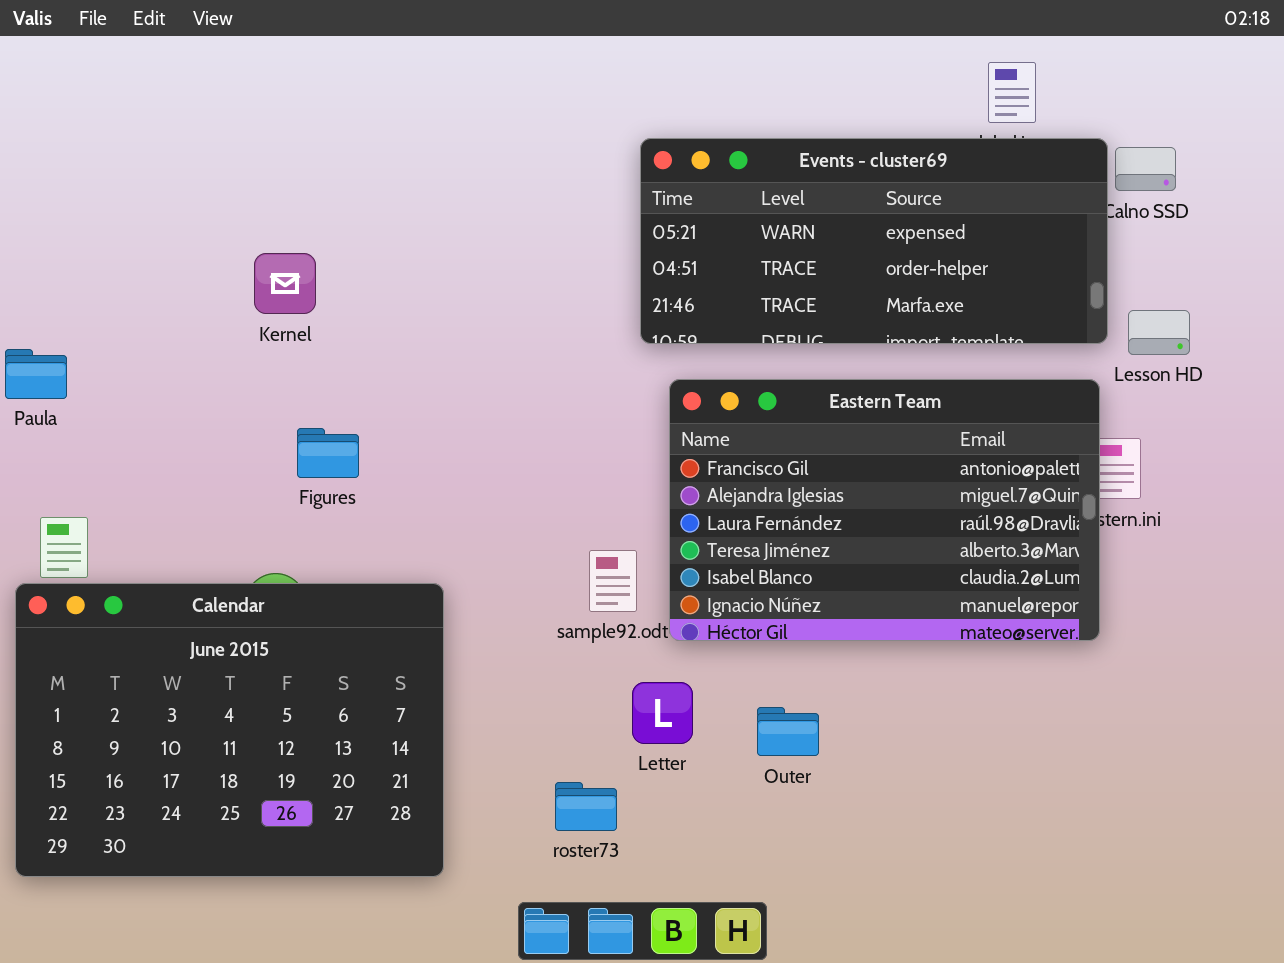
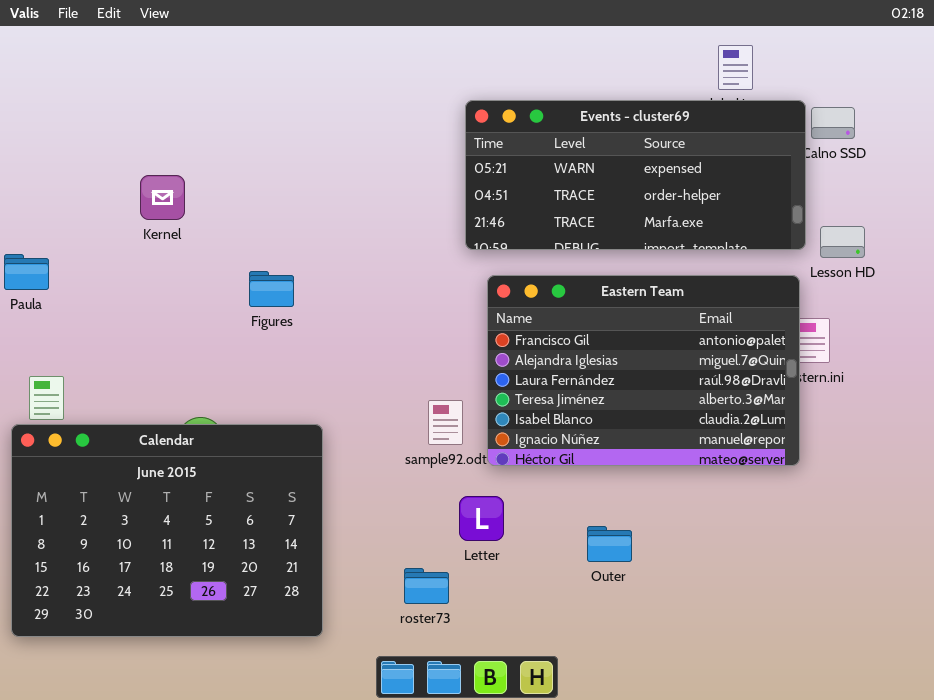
Kernel: [254,253,316,314] -> [140,175,185,220], moved
Figures: [297,428,359,478] -> [249,271,294,307], moved
Outer: [757,707,819,756] -> [587,526,632,562], moved

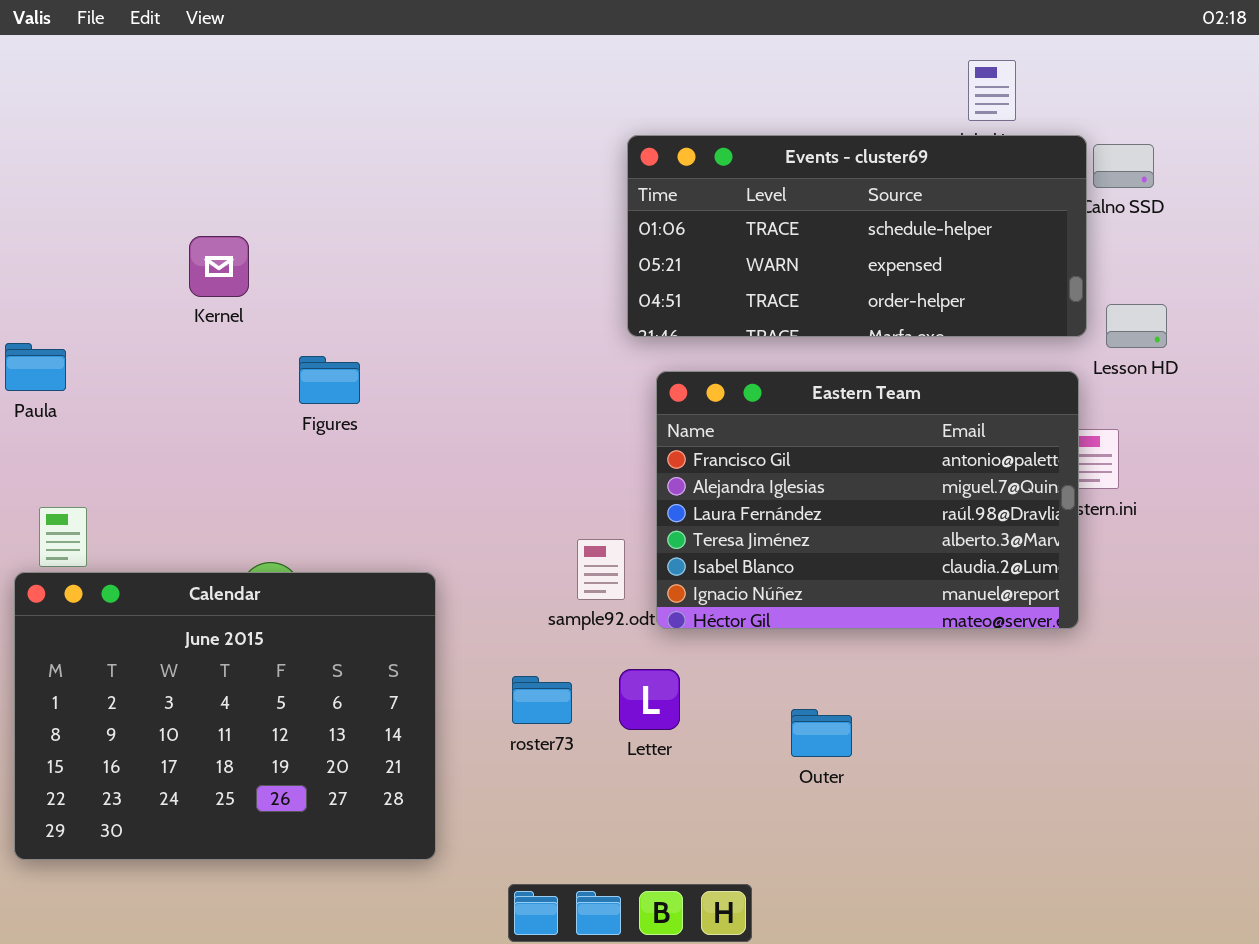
Events - cluster69: [465,100,806,250] -> [627,135,1087,337], scrolled up 1 row
Figures: [249,271,294,307] -> [299,356,360,404], moved
roster73: [404,568,449,604] -> [512,676,572,724], moved

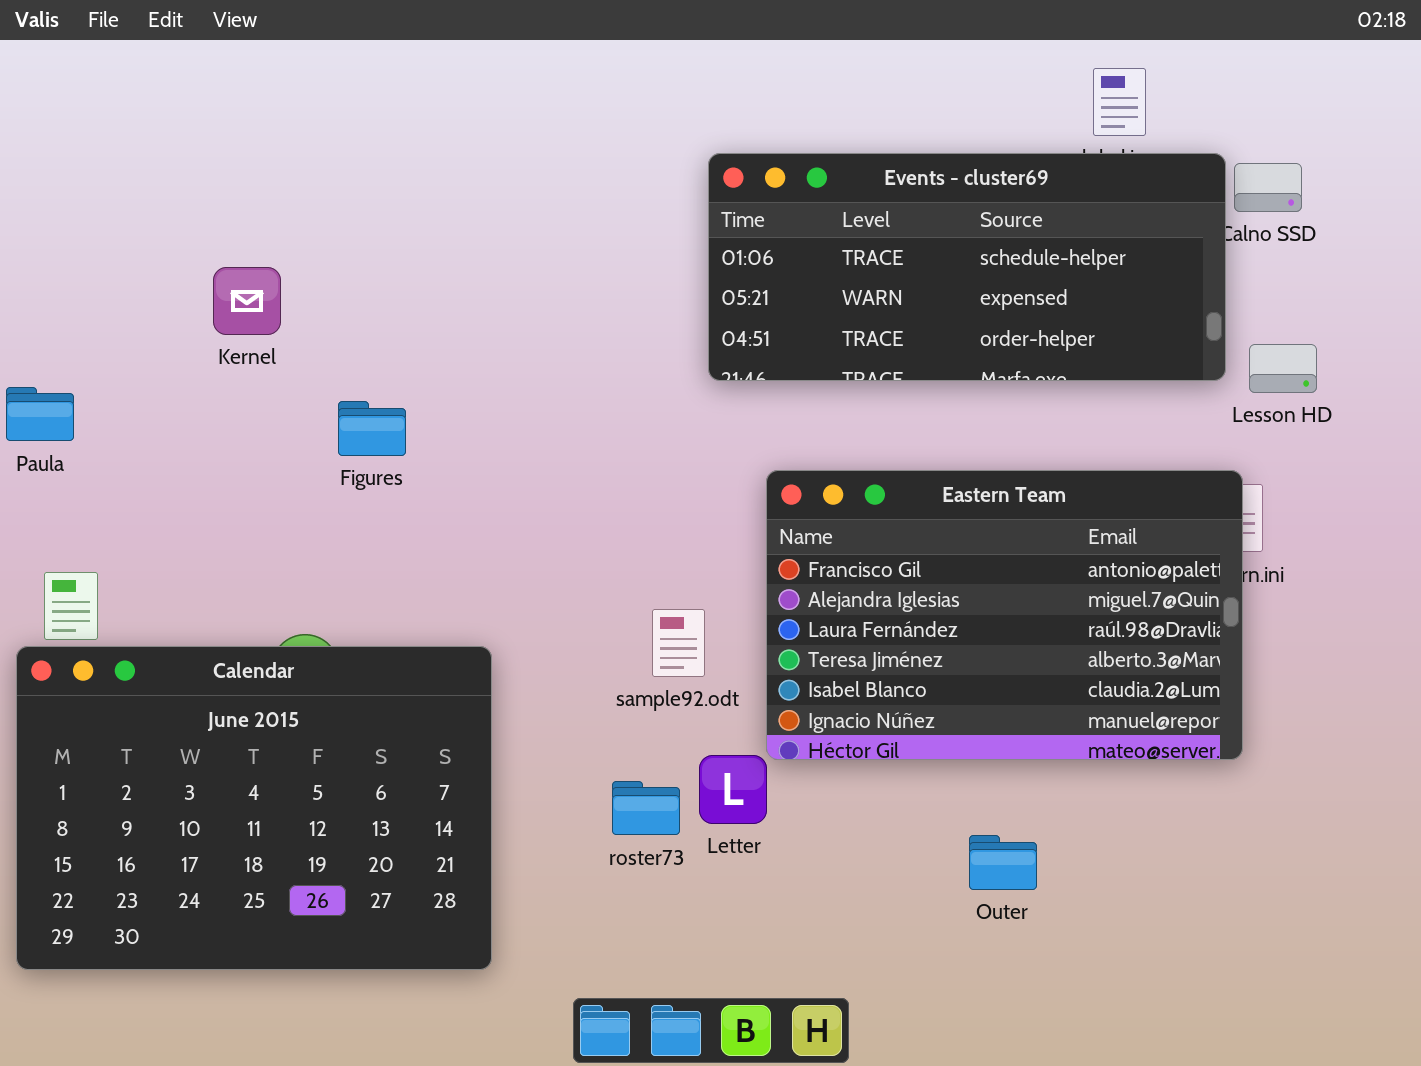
Eastern Team: [656,371,1079,629] -> [766,470,1243,760], moved
roster73: [512,676,572,724] -> [612,781,680,835], moved
Outer: [791,709,852,757] -> [969,835,1037,890], moved

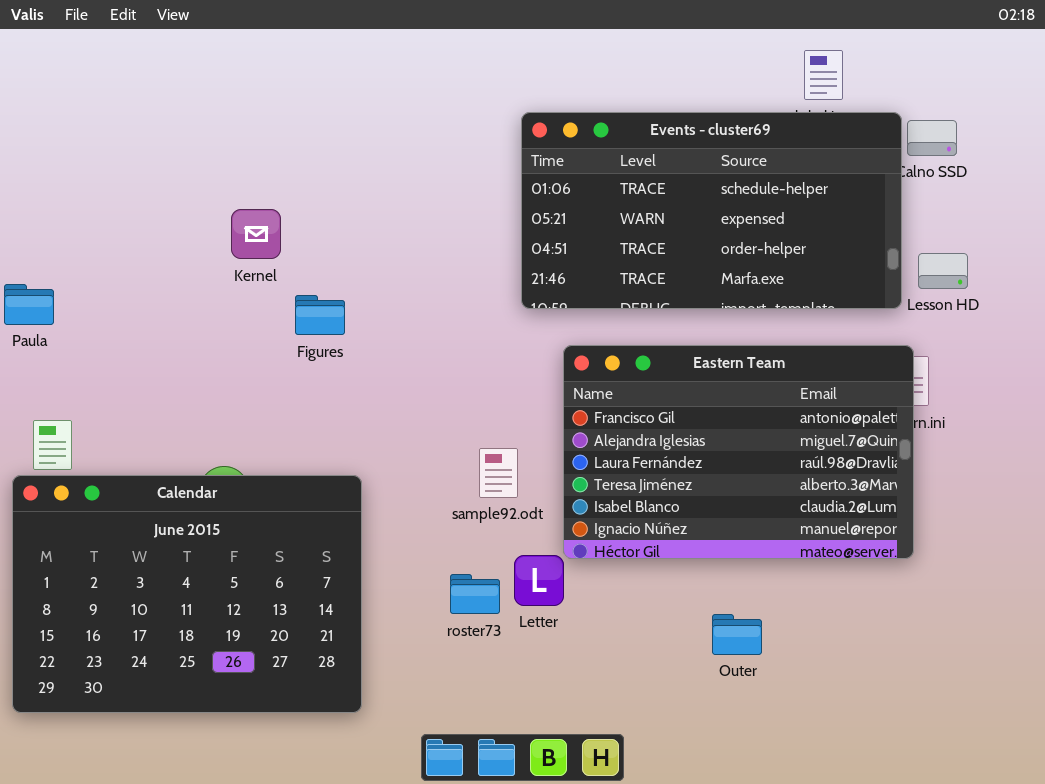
Events - cluster69: [708,153,1226,381] -> [521,112,902,309], resized
Kernel: [213,267,281,335] -> [231,209,281,259], moved
Figures: [338,401,406,456] -> [295,295,345,335], moved

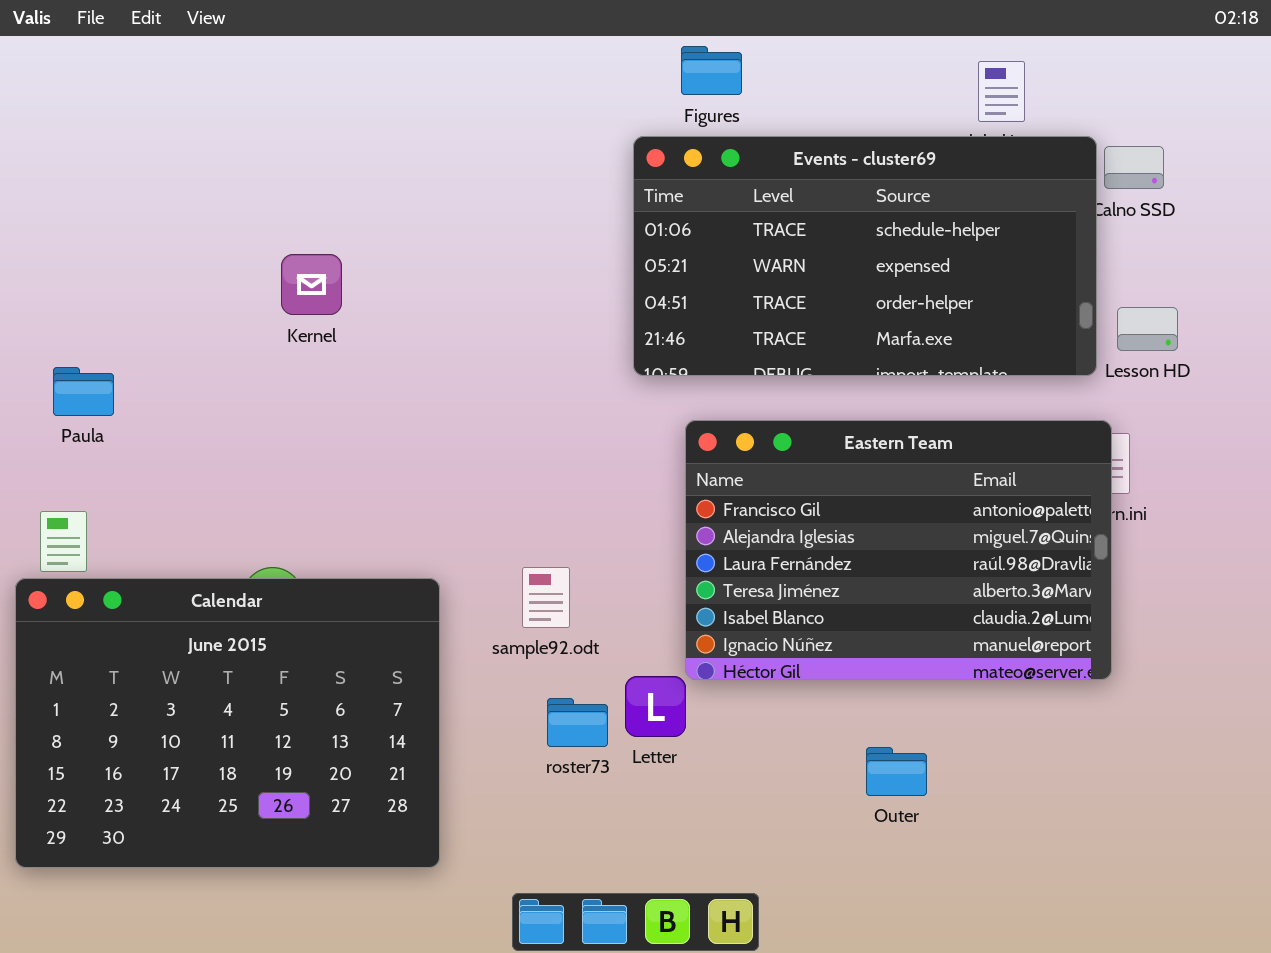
Paula: [4,284,54,325] -> [53,367,114,416], moved
Figures: [295,295,345,335] -> [681,46,742,95], moved
sample92.odt: [479,448,518,498] -> [522,567,570,628], moved

